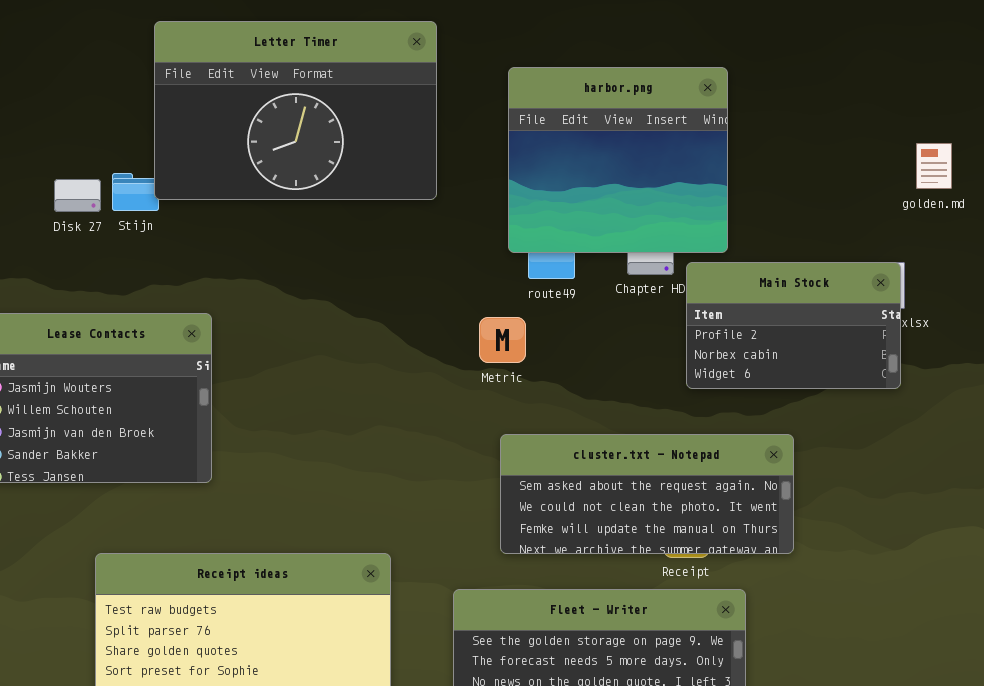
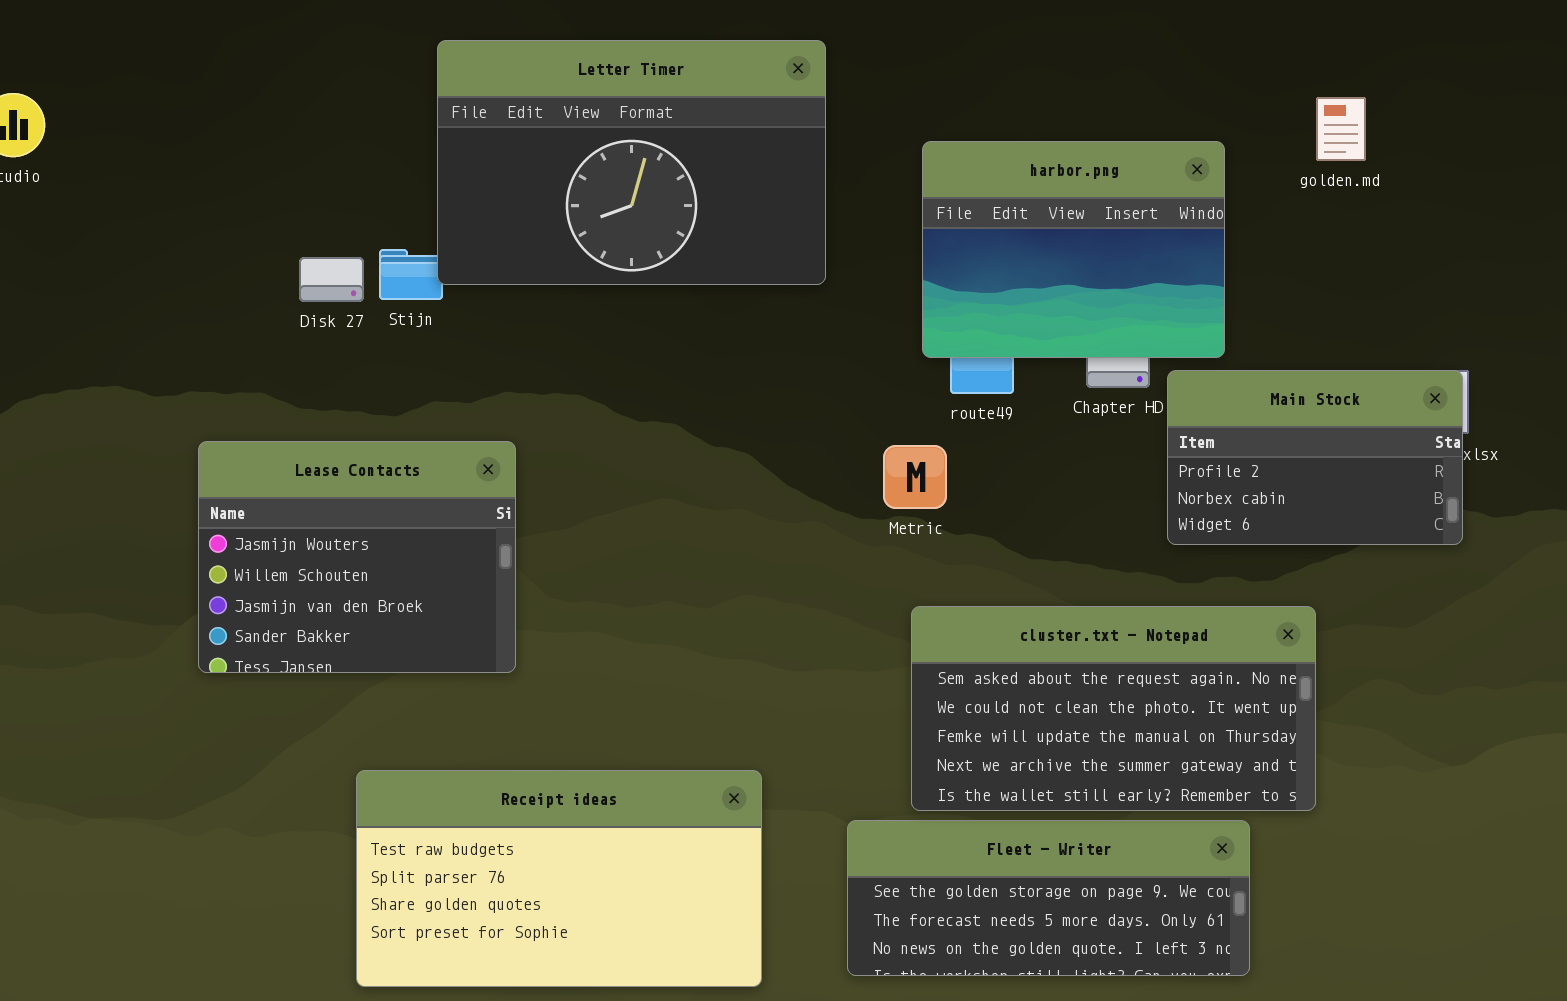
harbor.png: [508,67,728,253] -> [922,141,1225,358], resized
golden.md: [916,143,952,189] -> [1316,97,1366,161], moved
cluster.txt - Notepad: [500,434,794,554] -> [911,606,1316,811], resized

